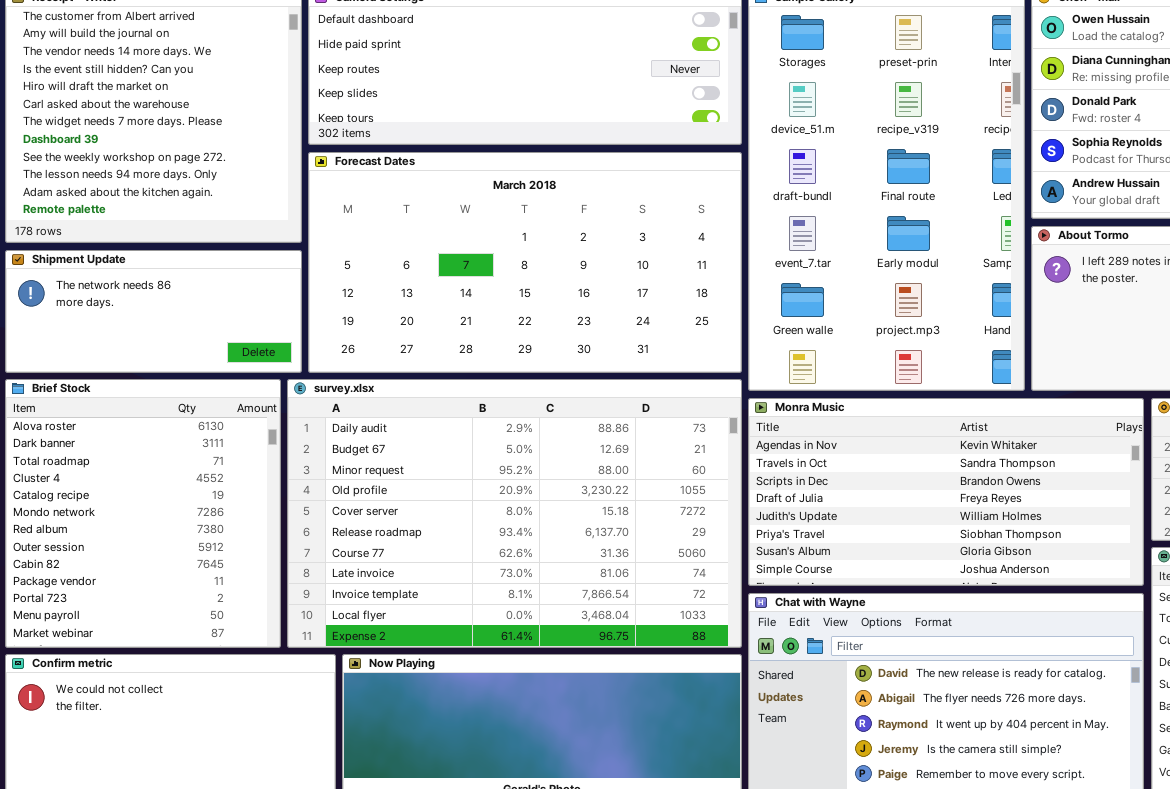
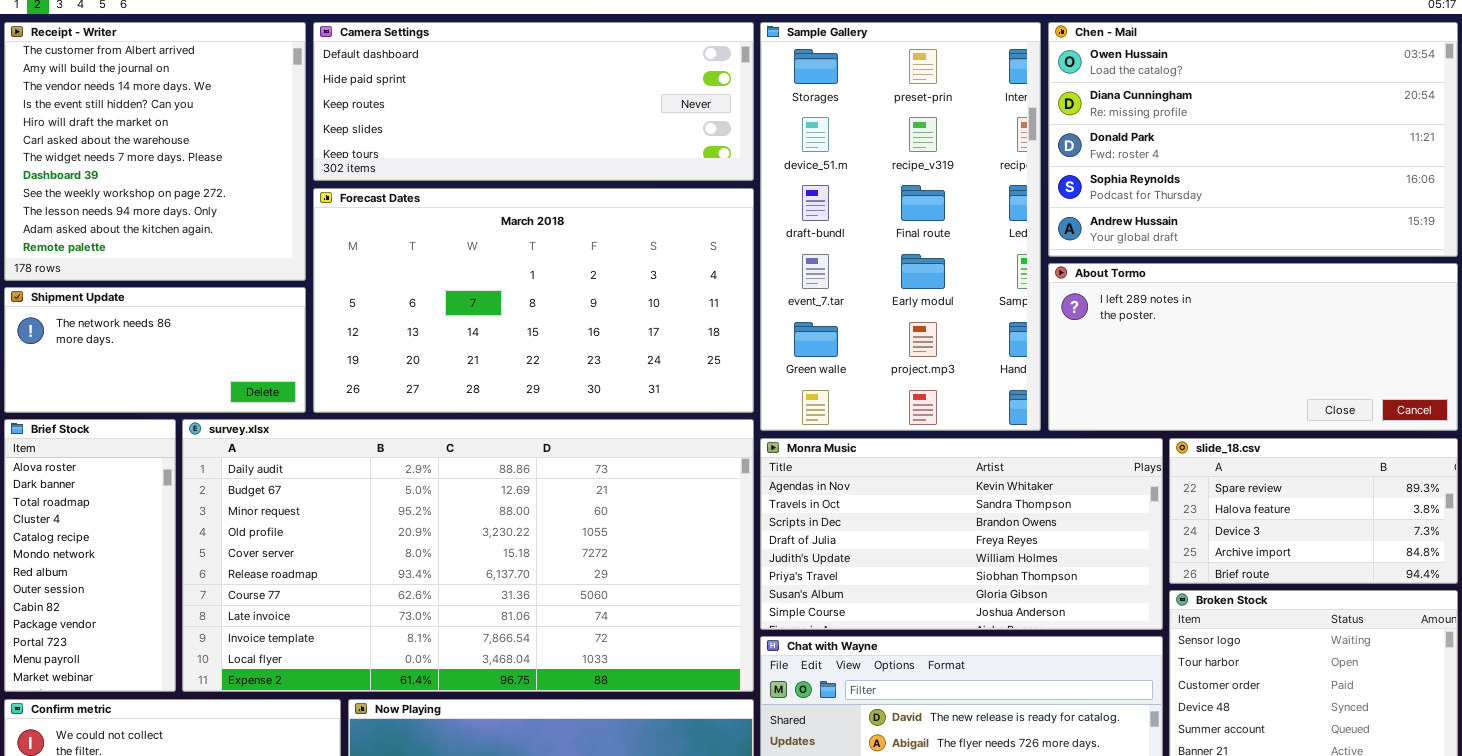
Brief Stock: [5,379,281,648] -> [4,419,176,692], resized
survey.xlsx: [287,379,742,648] -> [182,419,754,692], resized

